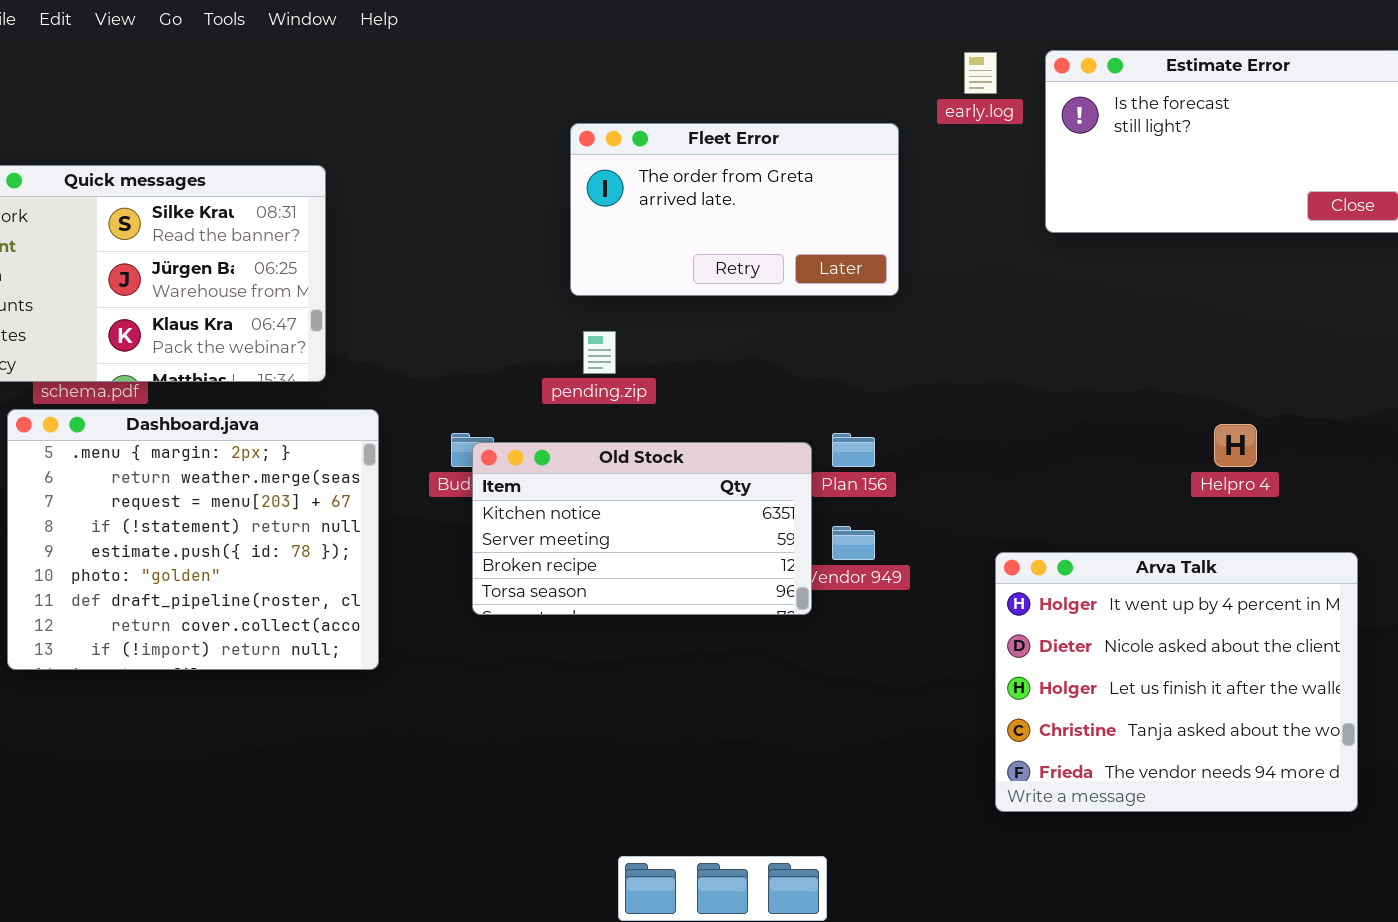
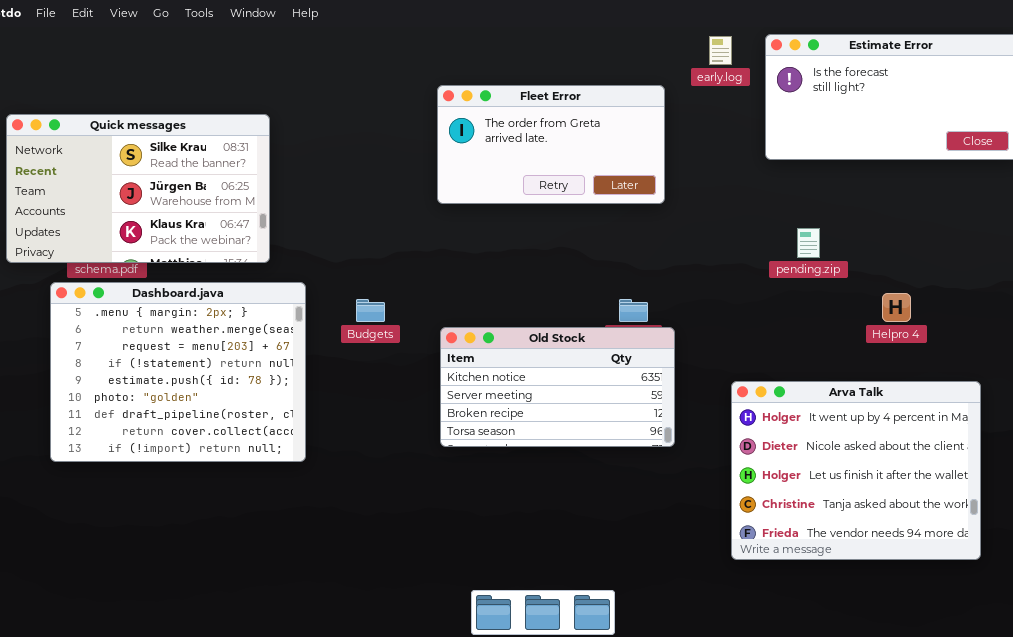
pending.zip: [583,331,616,374] -> [797,228,820,258], moved
Old Stock: [472,442,812,615] -> [440,327,675,447], moved

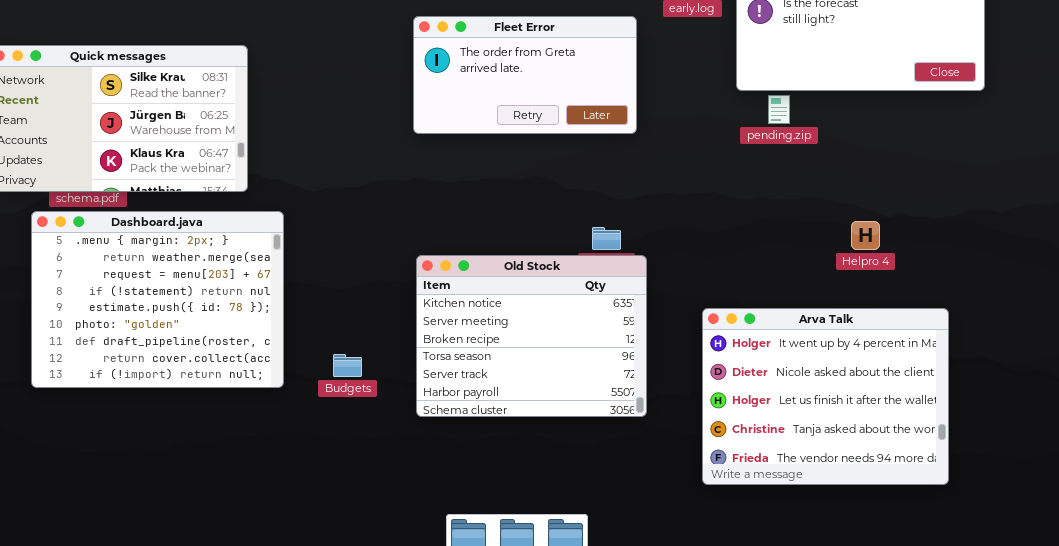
pending.zip: [797,228,820,258] -> [768,95,790,124], moved
Budgets: [356,299,385,322] -> [333,354,362,377], moved
Old Stock: [440,327,675,447] -> [416,255,647,417], resized

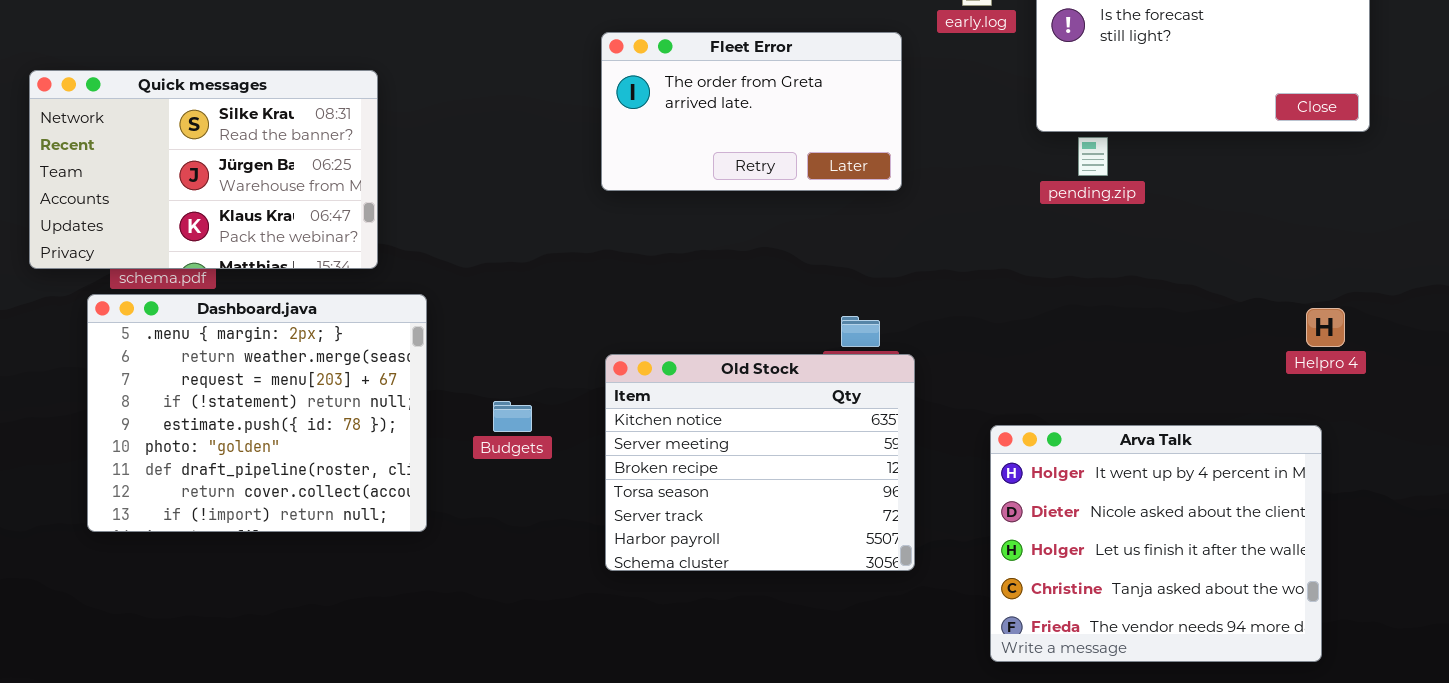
Helpro 4: [851,221,880,250] -> [1306,308,1345,347], moved
Budgets: [333,354,362,377] -> [493,401,532,432], moved

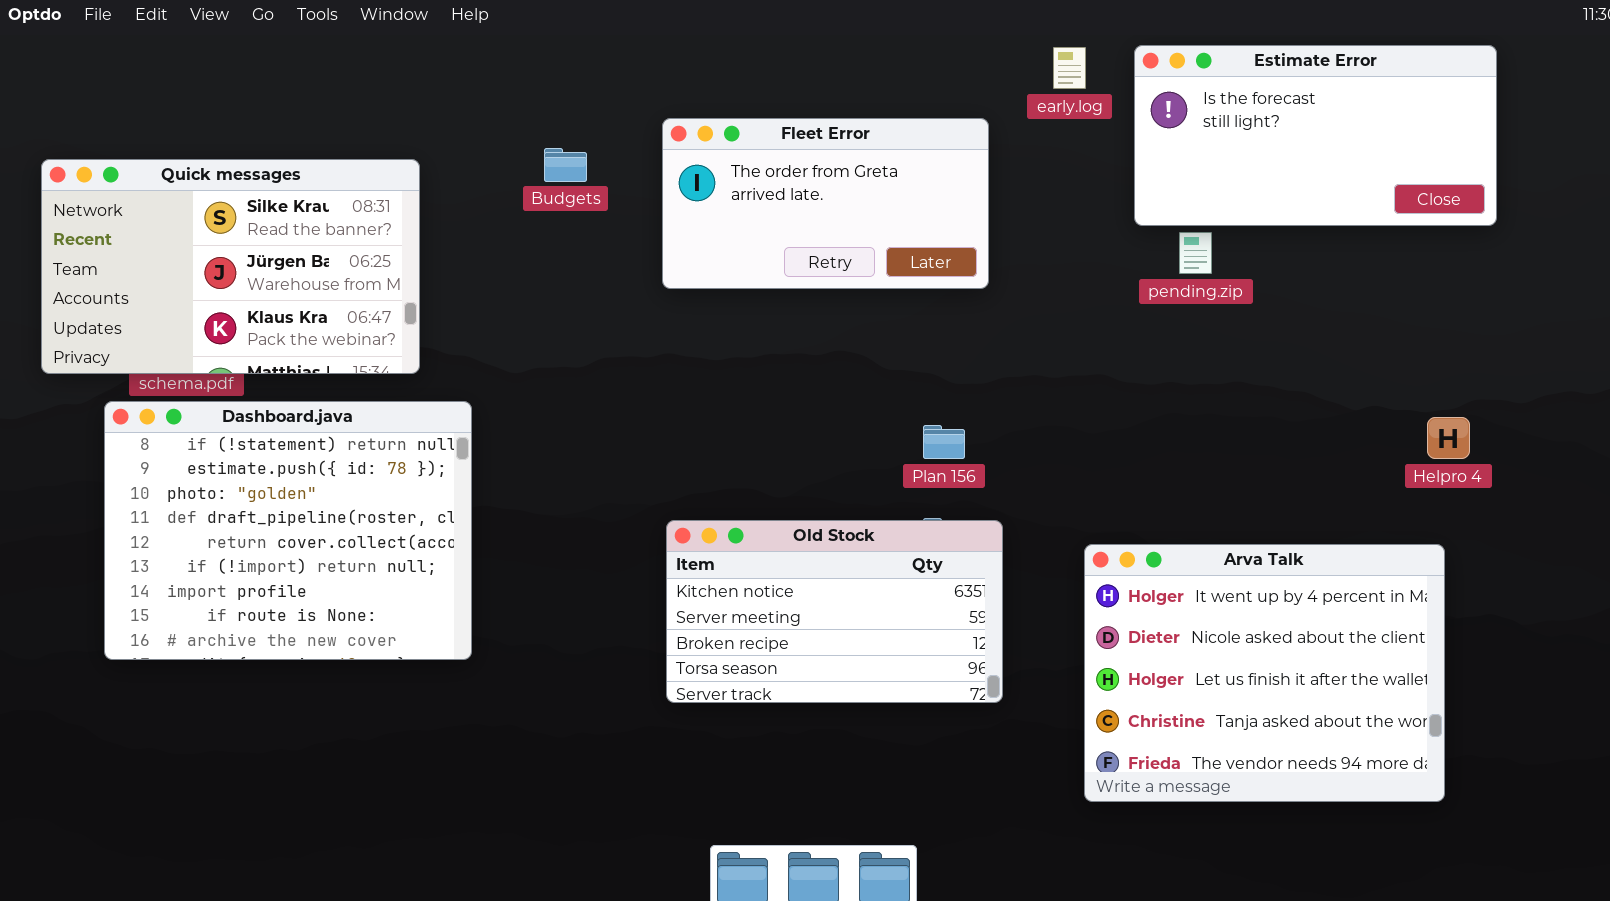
Dashboard.java: [87,294,427,532] -> [104,401,472,660], scrolled down 3 rows
Old Stock: [605,354,915,571] -> [666,520,1003,703], resized
Budgets: [493,401,532,432] -> [544,148,587,182], moved

